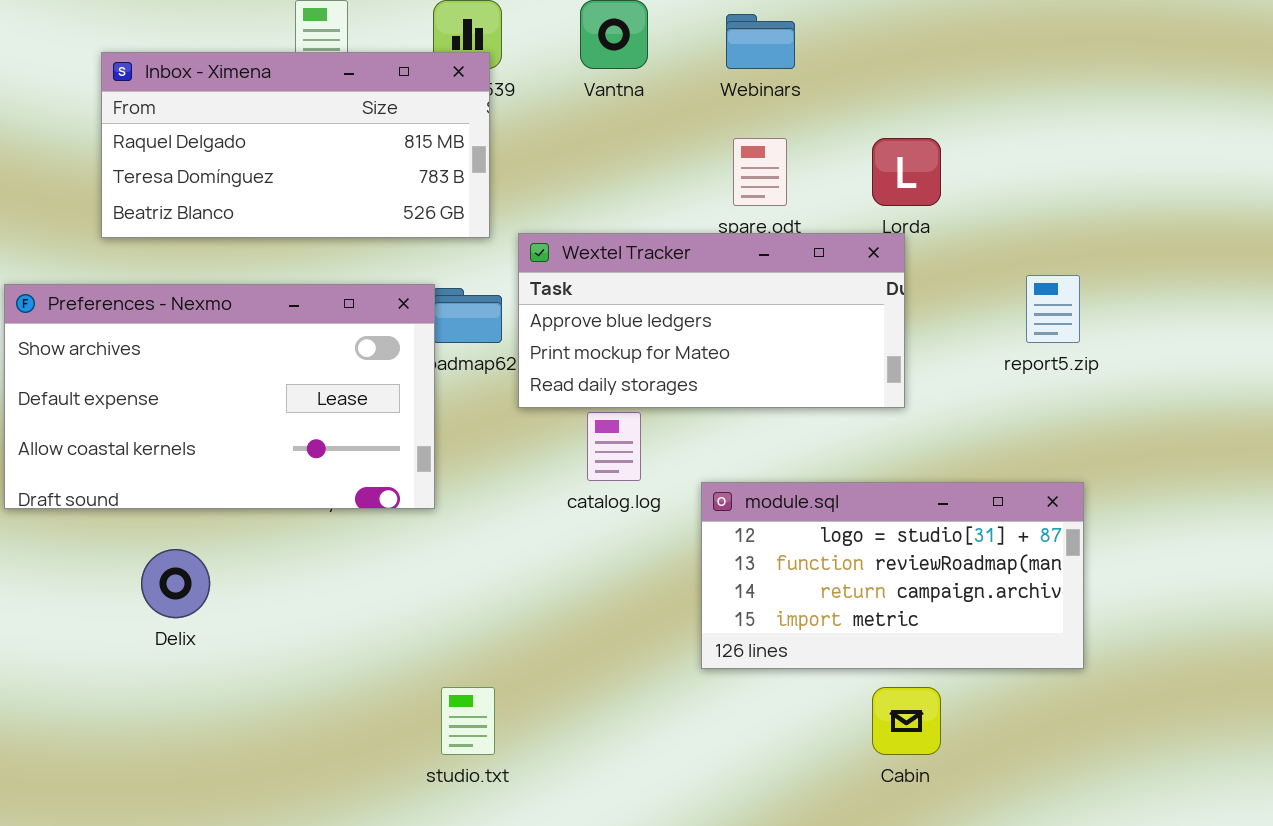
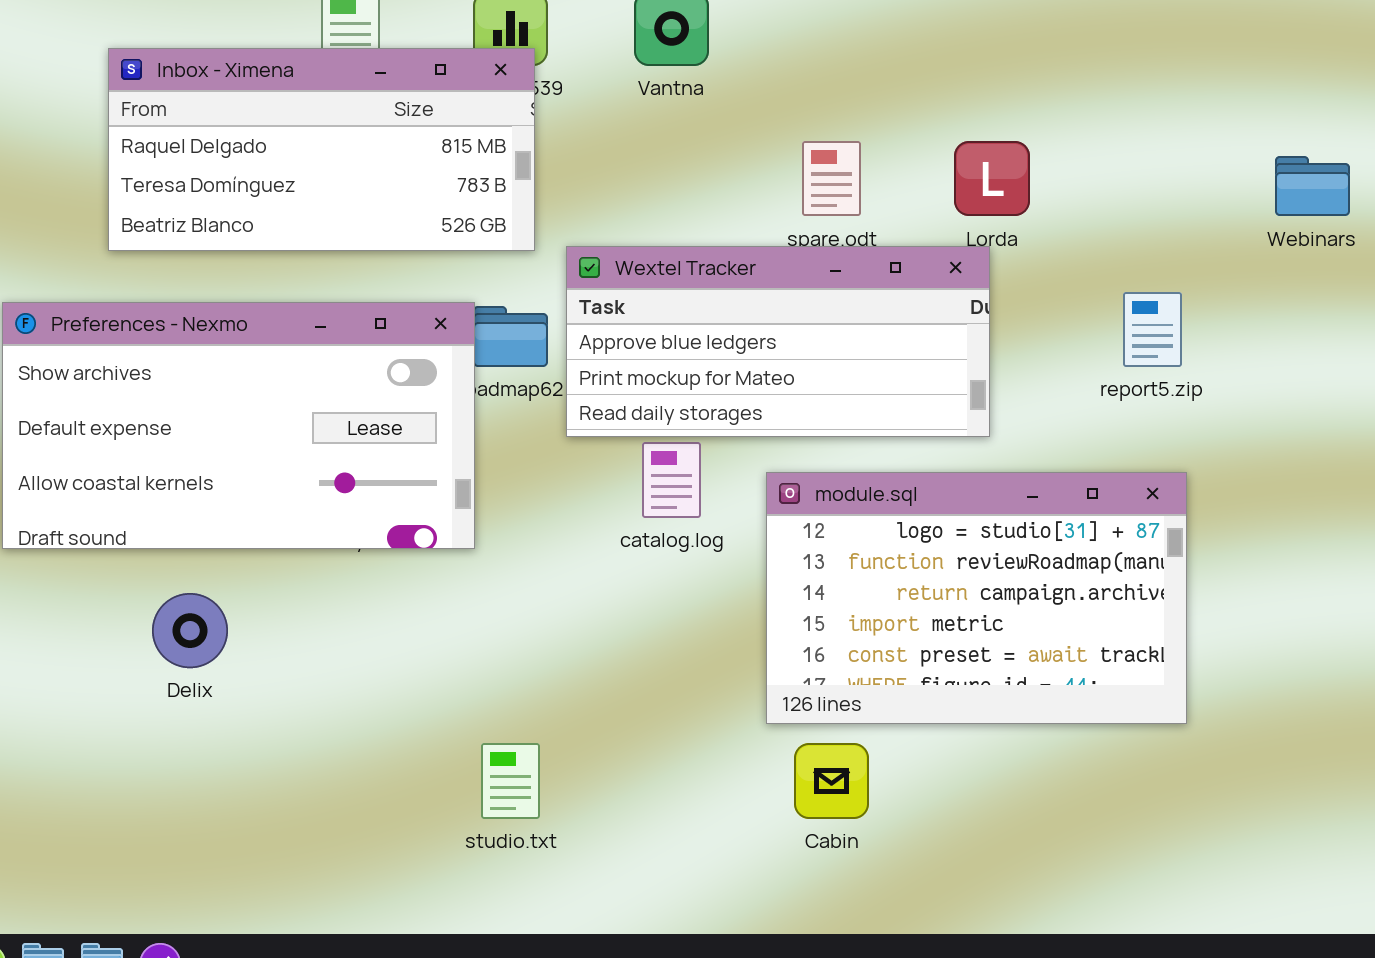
Webinars: [726,14,795,69] -> [1275,156,1350,216], moved
module.sql: [701,482,1084,669] -> [766,472,1187,724], resized
Cabin: [872,687,941,755] -> [794,743,869,819], moved

